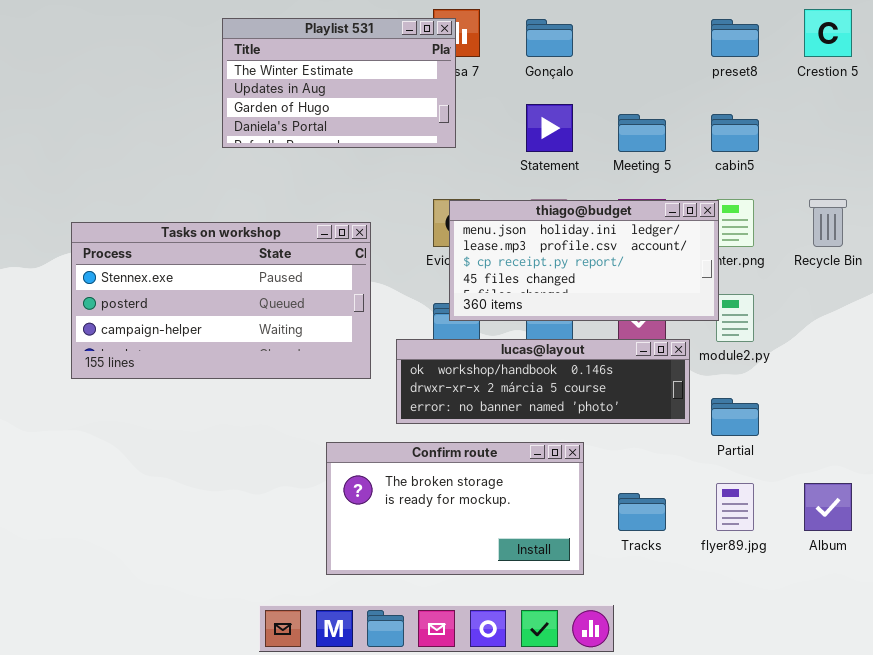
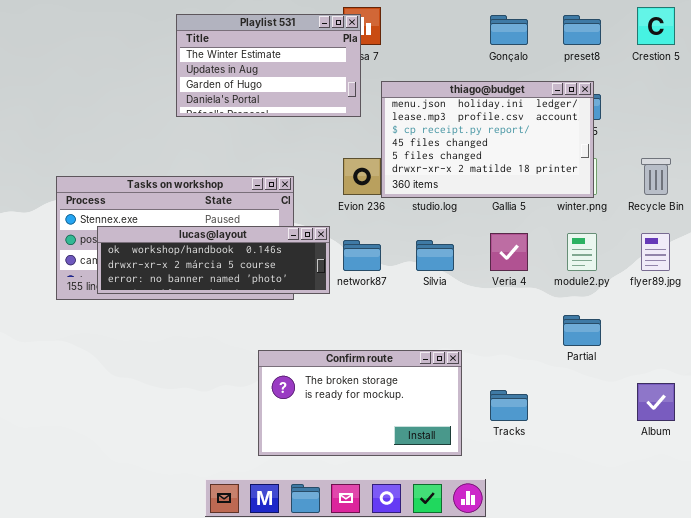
Gonçalo: [526,19,573,57] -> [490,15,528,45], moved
thiago@budget: [449,200,719,321] -> [381,81,594,198], moved, resized
lucas@layout: [396,339,690,424] -> [97,226,330,294], moved
flyer89.jpg: [716,483,754,531] -> [641,233,670,271], moved

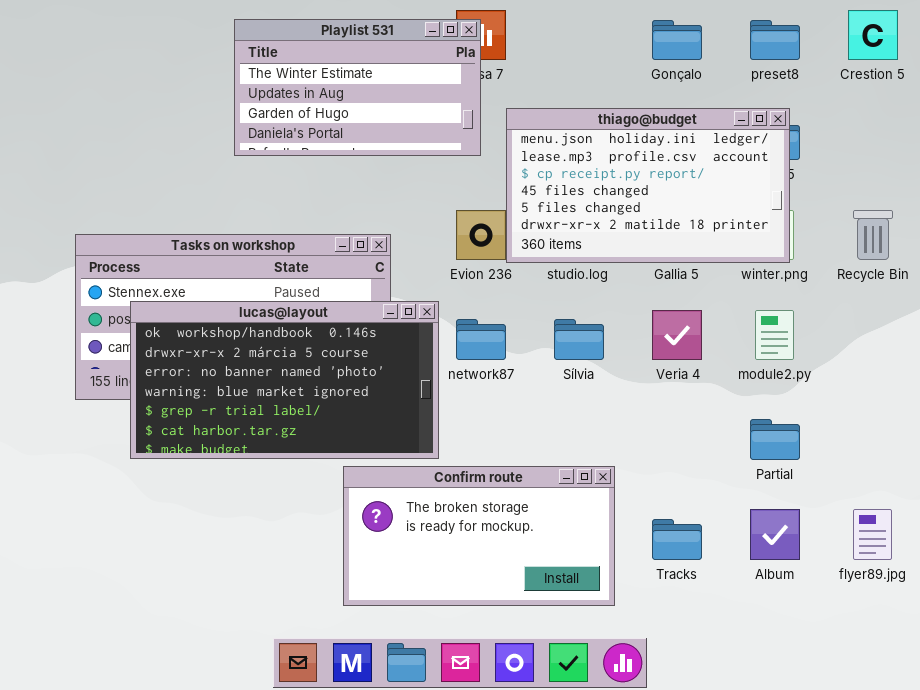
lucas@layout: [97,226,330,294] -> [130,301,439,459], resized
flyer89.jpg: [641,233,670,271] -> [853,509,892,560], moved
Album: [637,383,675,421] -> [750,509,800,560], moved

